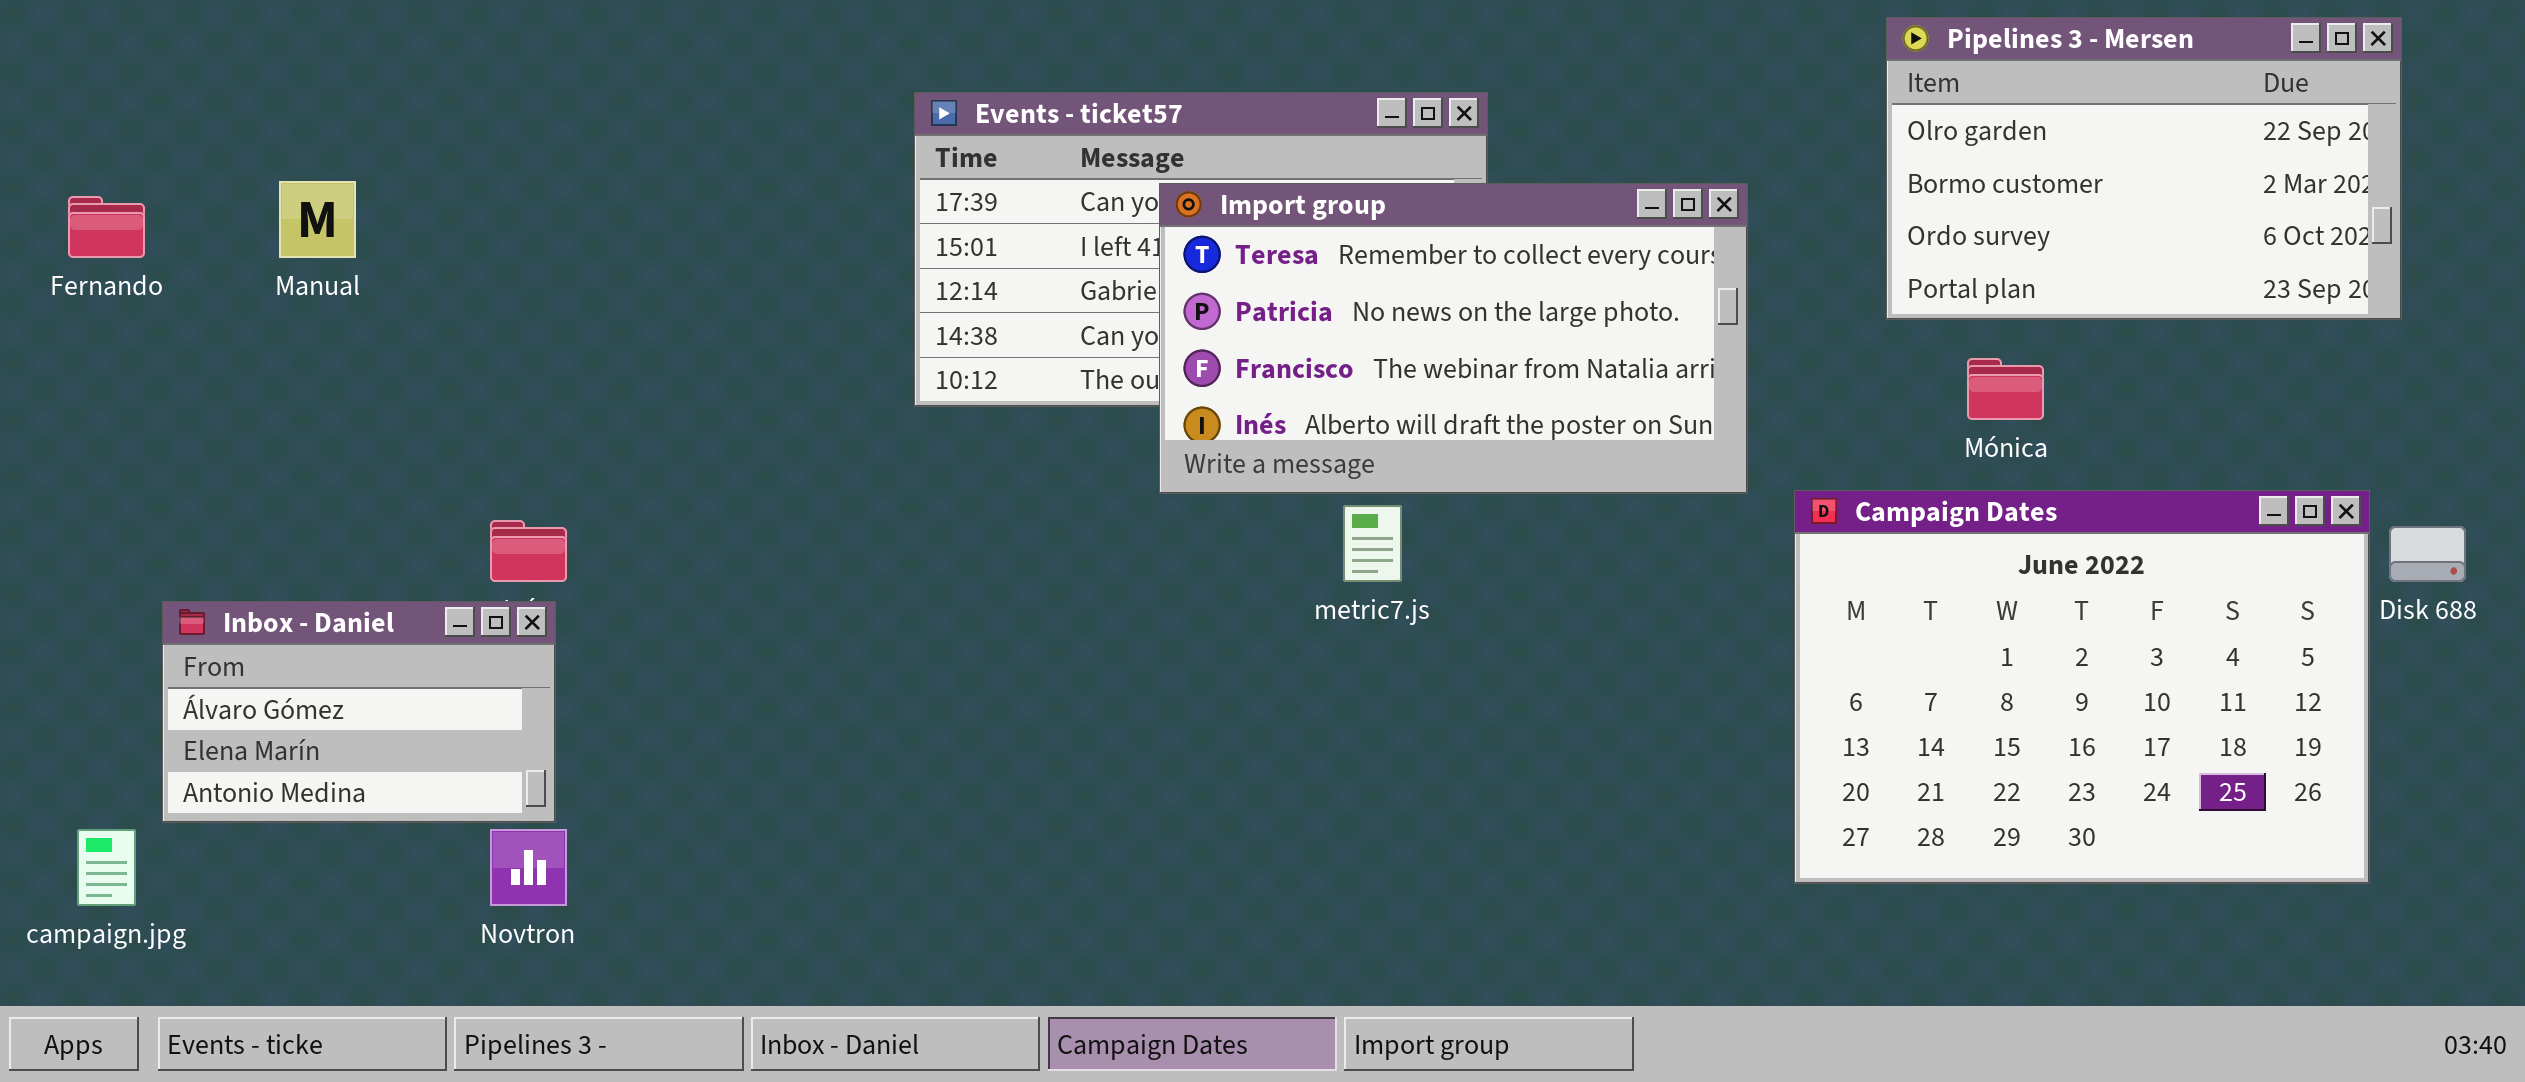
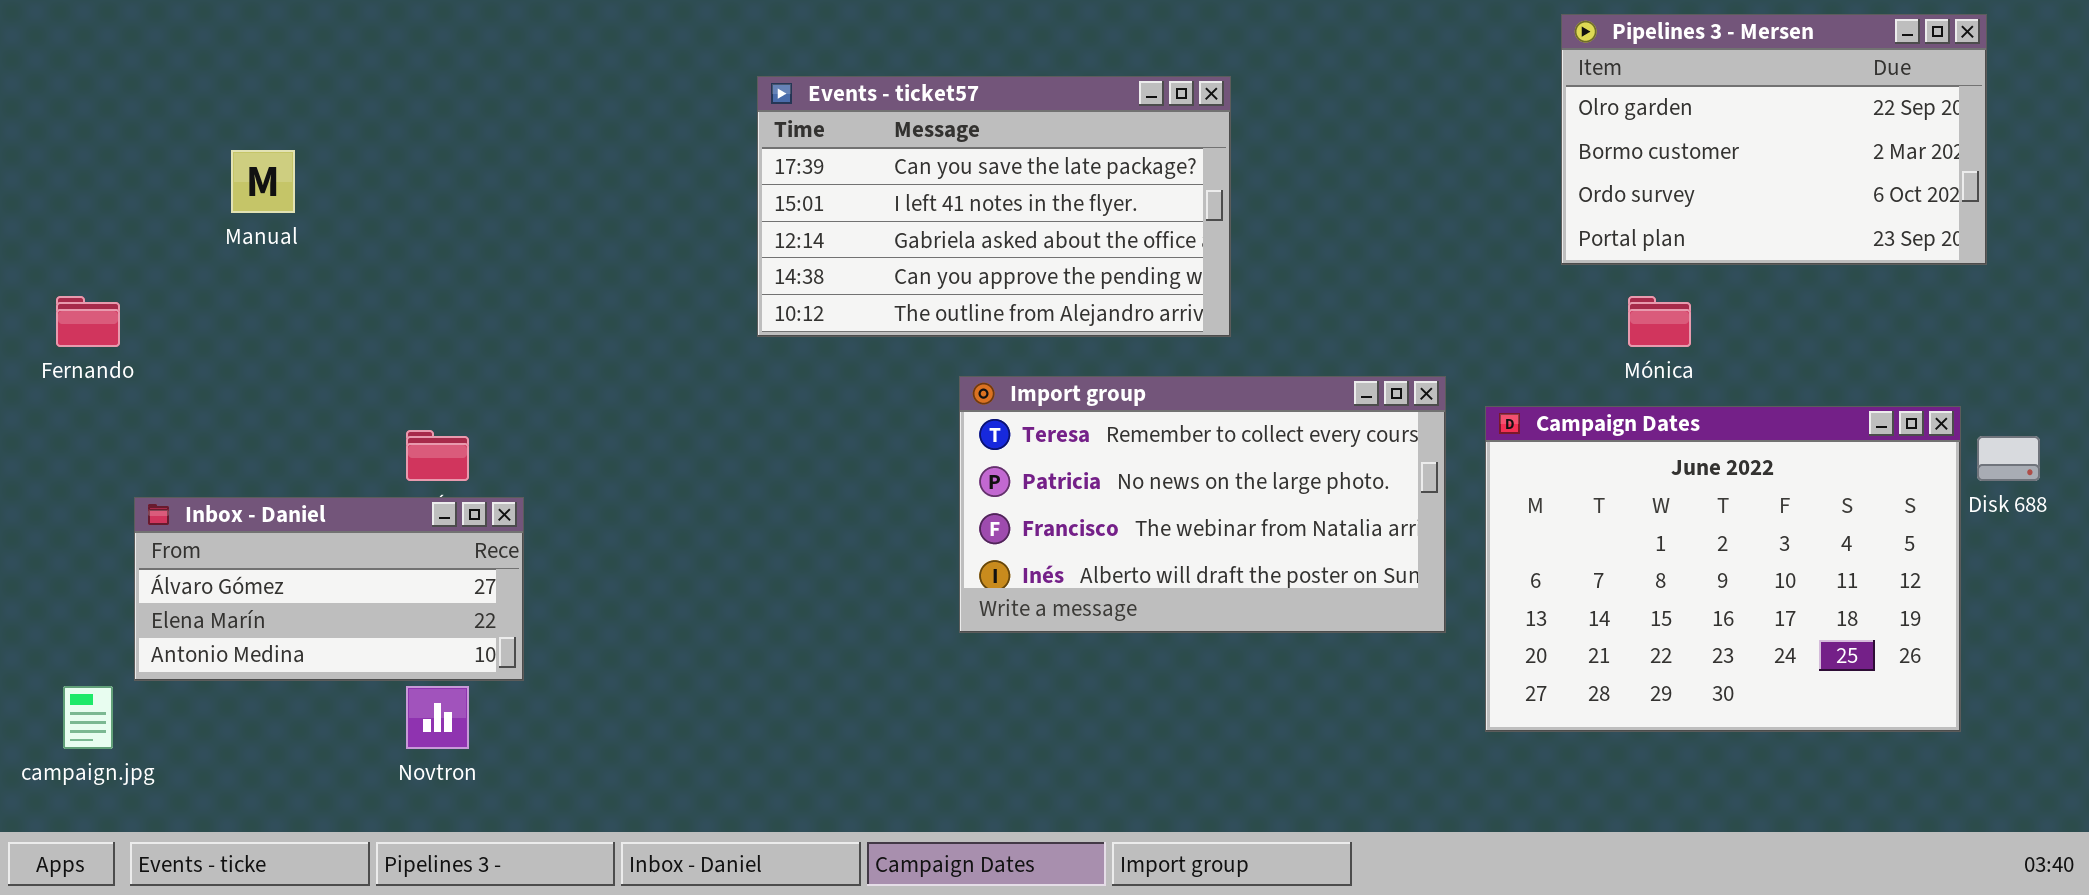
Import group: [1159,183,1748,494] -> [959,376,1446,633], moved
Fernando: [68,196,145,258] -> [56,296,120,347], moved
Inbox - Daniel: [162,601,556,823] -> [134,497,524,681], resized

